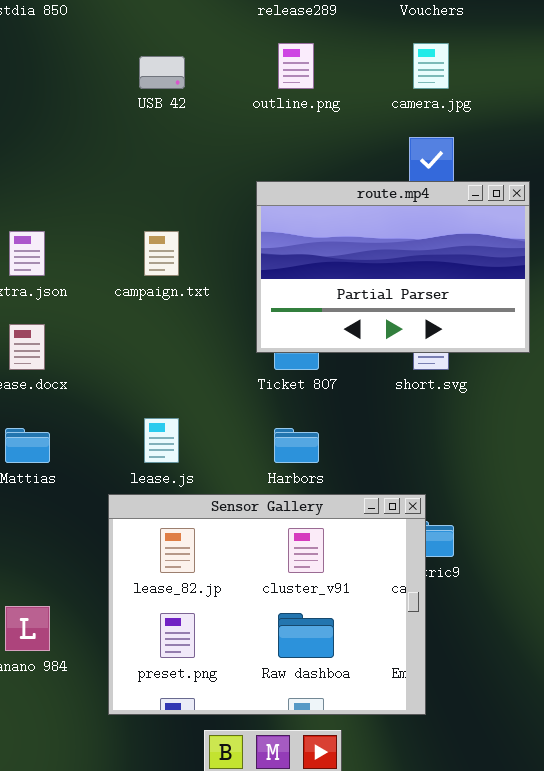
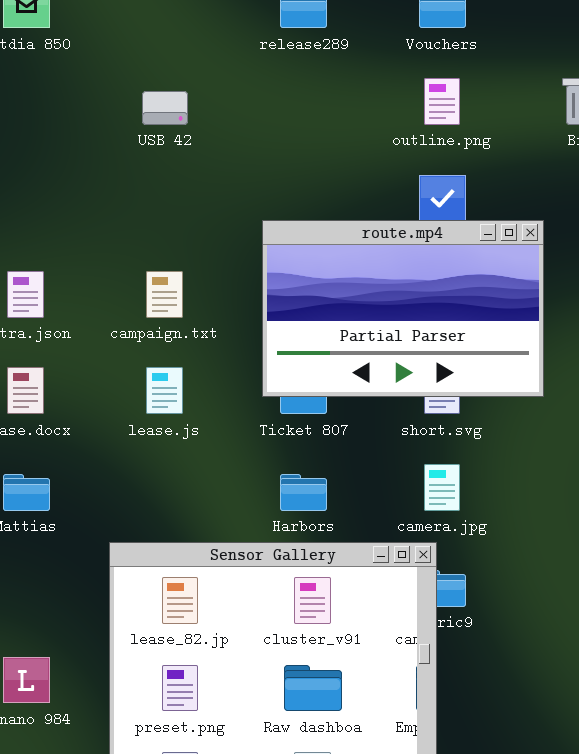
outline.png: [278,43,314,89] -> [424,78,460,125], moved
camera.jpg: [413,43,449,89] -> [424,464,460,511], moved
lease.js: [144,418,179,463] -> [146,367,183,414], moved

